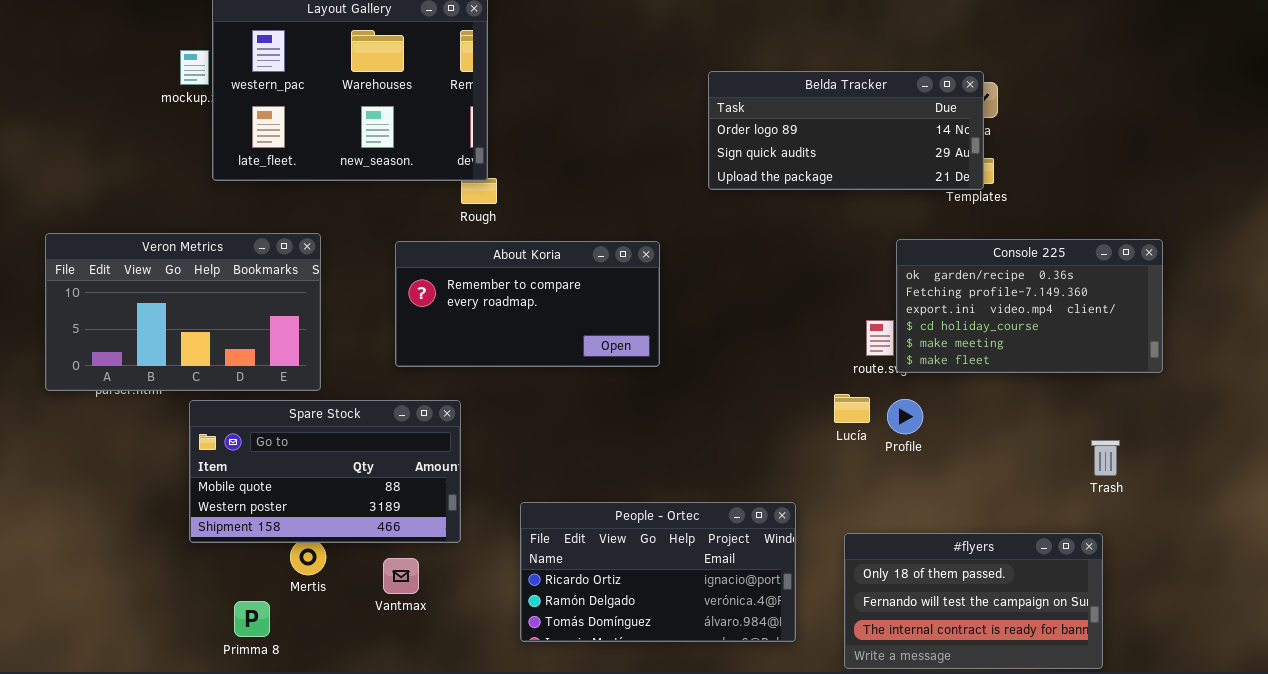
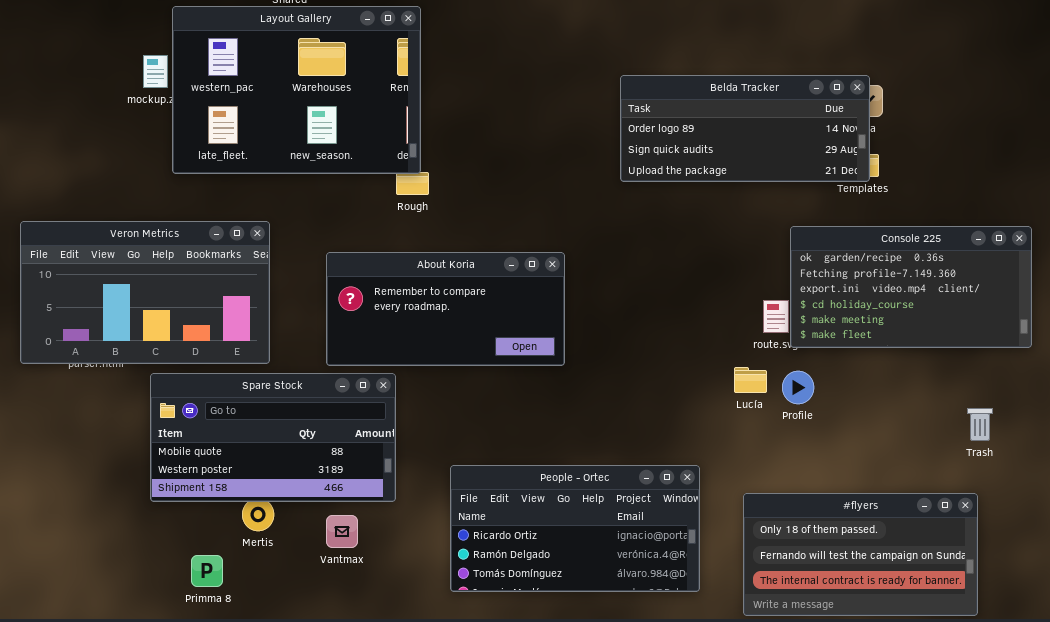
About Koria: [395,241,660,367] -> [326,252,565,366], moved

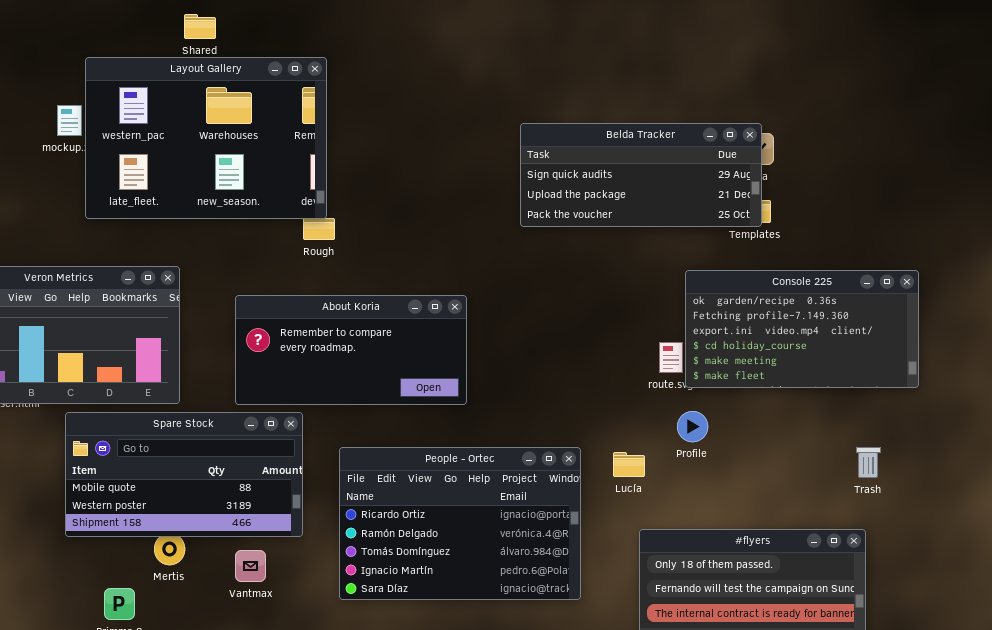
Belda Tracker: [620,75,870,182] -> [520,123,762,227], scrolled down 1 row
Lucía: [734,367,767,393] -> [613,452,645,477], moved
People - Ortec: [450,465,700,592] -> [339,447,581,600], moved, resized

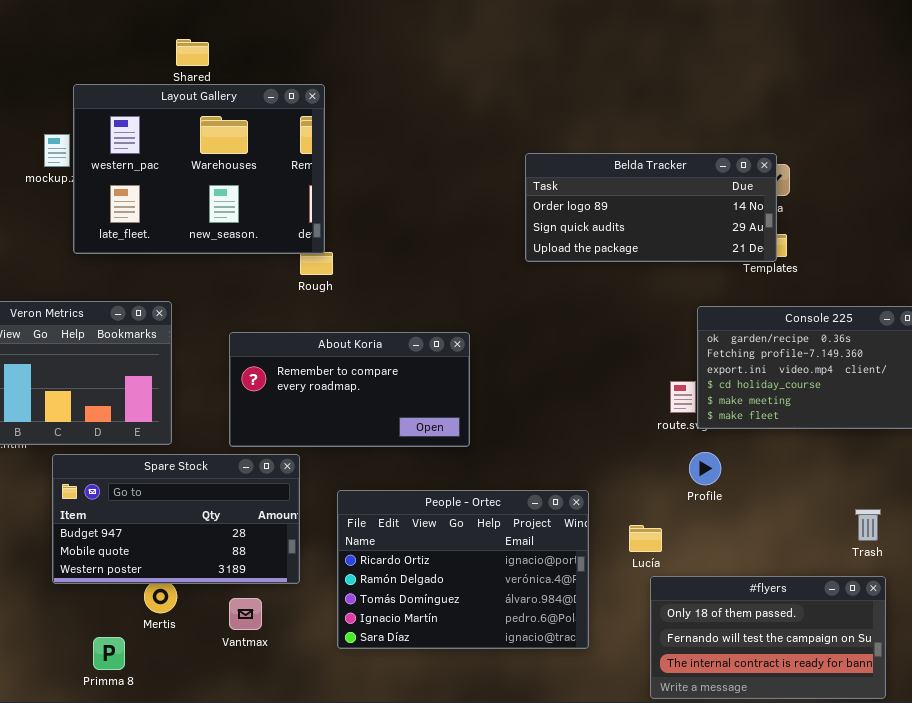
Belda Tracker: [520,123,762,227] -> [525,153,777,262], scrolled up 1 row
Spare Stock: [65,412,303,537] -> [52,454,300,584], scrolled up 1 row
Trash: [856,447,881,478] -> [855,509,881,541], moved
Lucía: [613,452,645,477] -> [629,525,662,552], moved

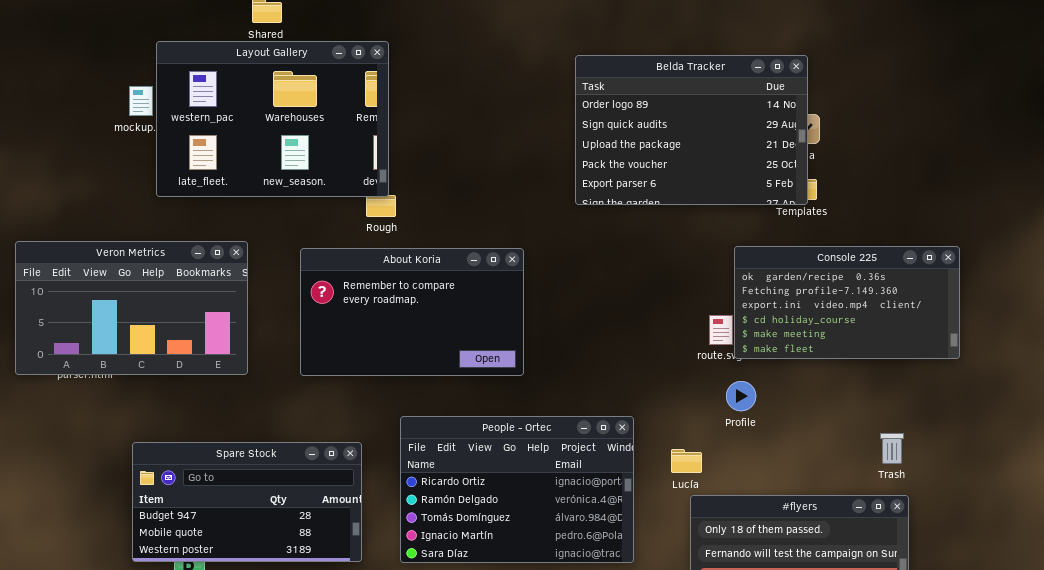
Belda Tracker: [525,153,777,262] -> [575,55,808,205], resized
About Koria: [229,332,470,447] -> [300,248,524,376], resized
Spare Stock: [52,454,300,584] -> [132,442,362,562], moved

